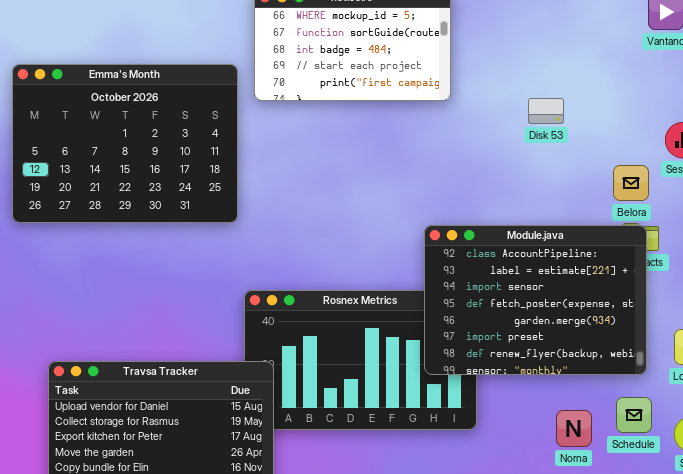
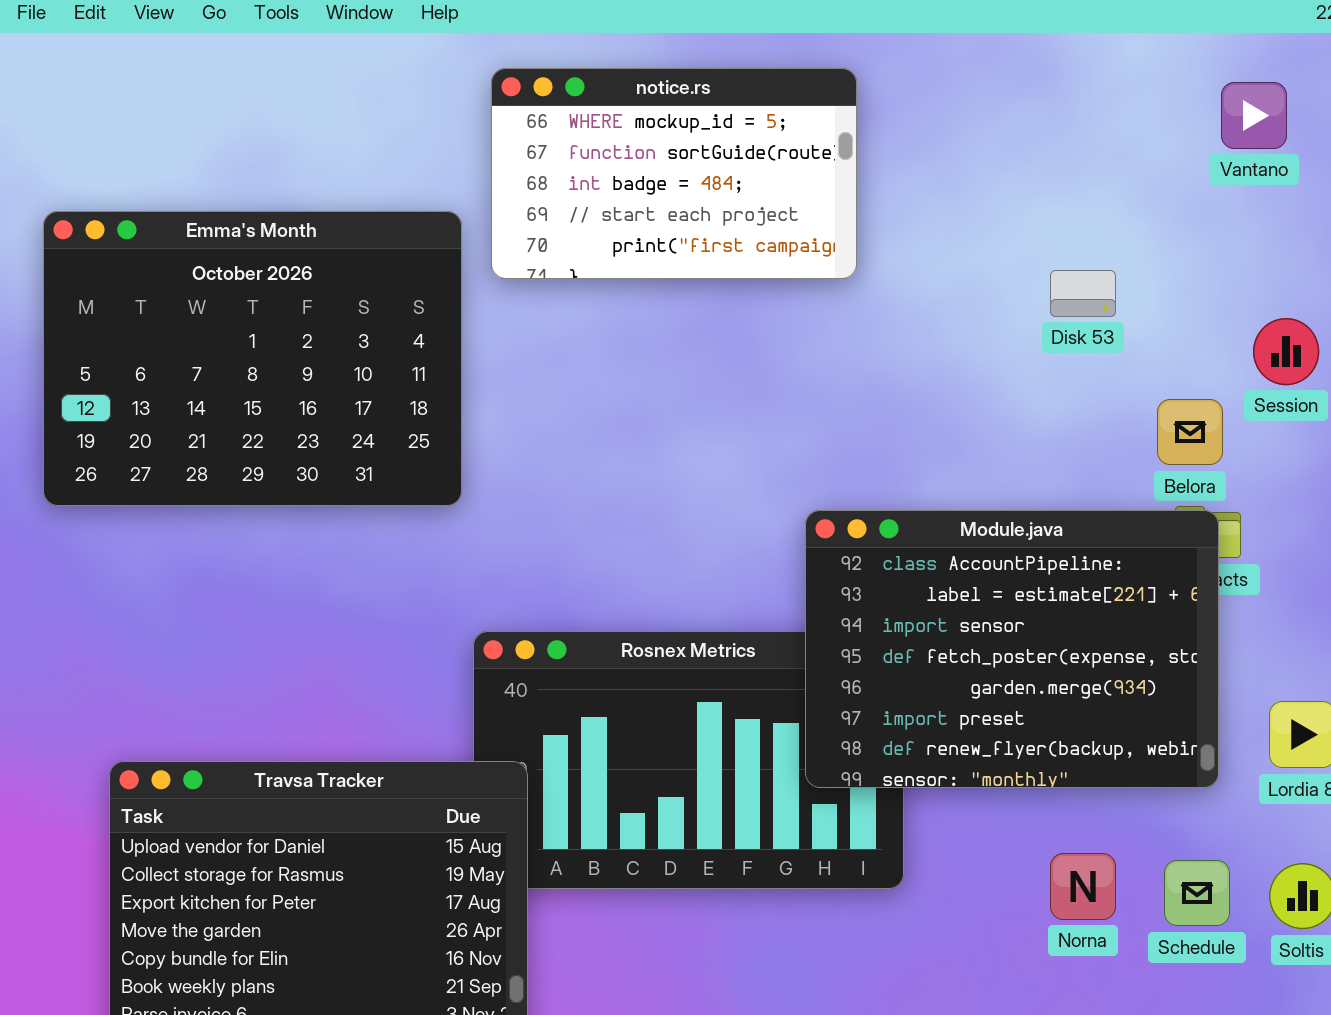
Disk 53: [528,98,564,124] -> [1050,270,1116,317], moved
Schedule: [616,397,652,433] -> [1164,860,1230,926], moved

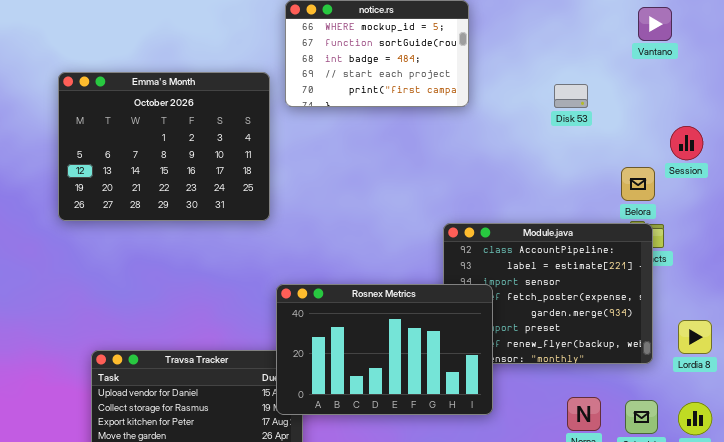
Vantano: [1221,82,1287,149] -> [638,7,672,41], moved
Disk 53: [1050,270,1116,317] -> [554,84,588,108], moved
Rosnex Metrics: [473,631,904,889] -> [276,284,493,415], raised

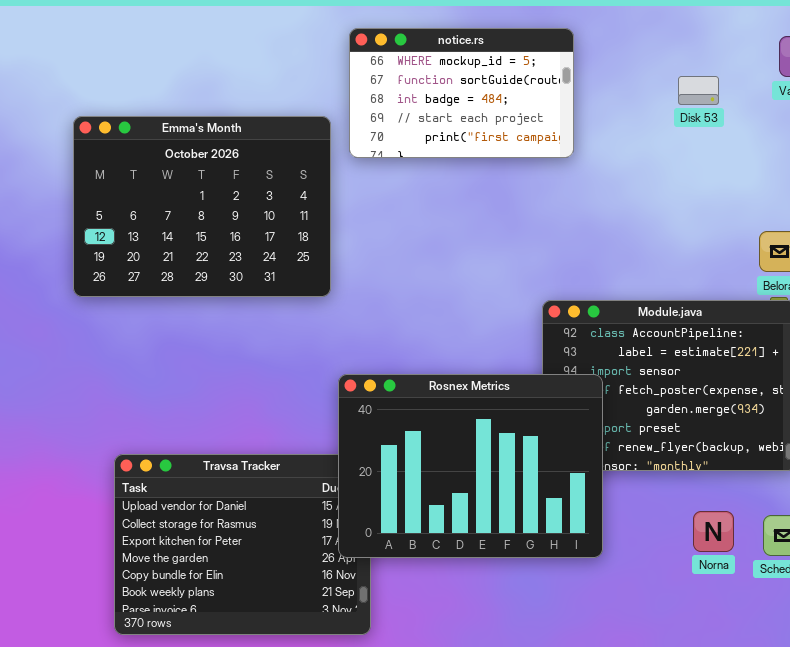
Disk 53: [554,84,588,108] -> [678,76,719,105], moved
Rosnex Metrics: [276,284,493,415] -> [338,374,603,558], resized

